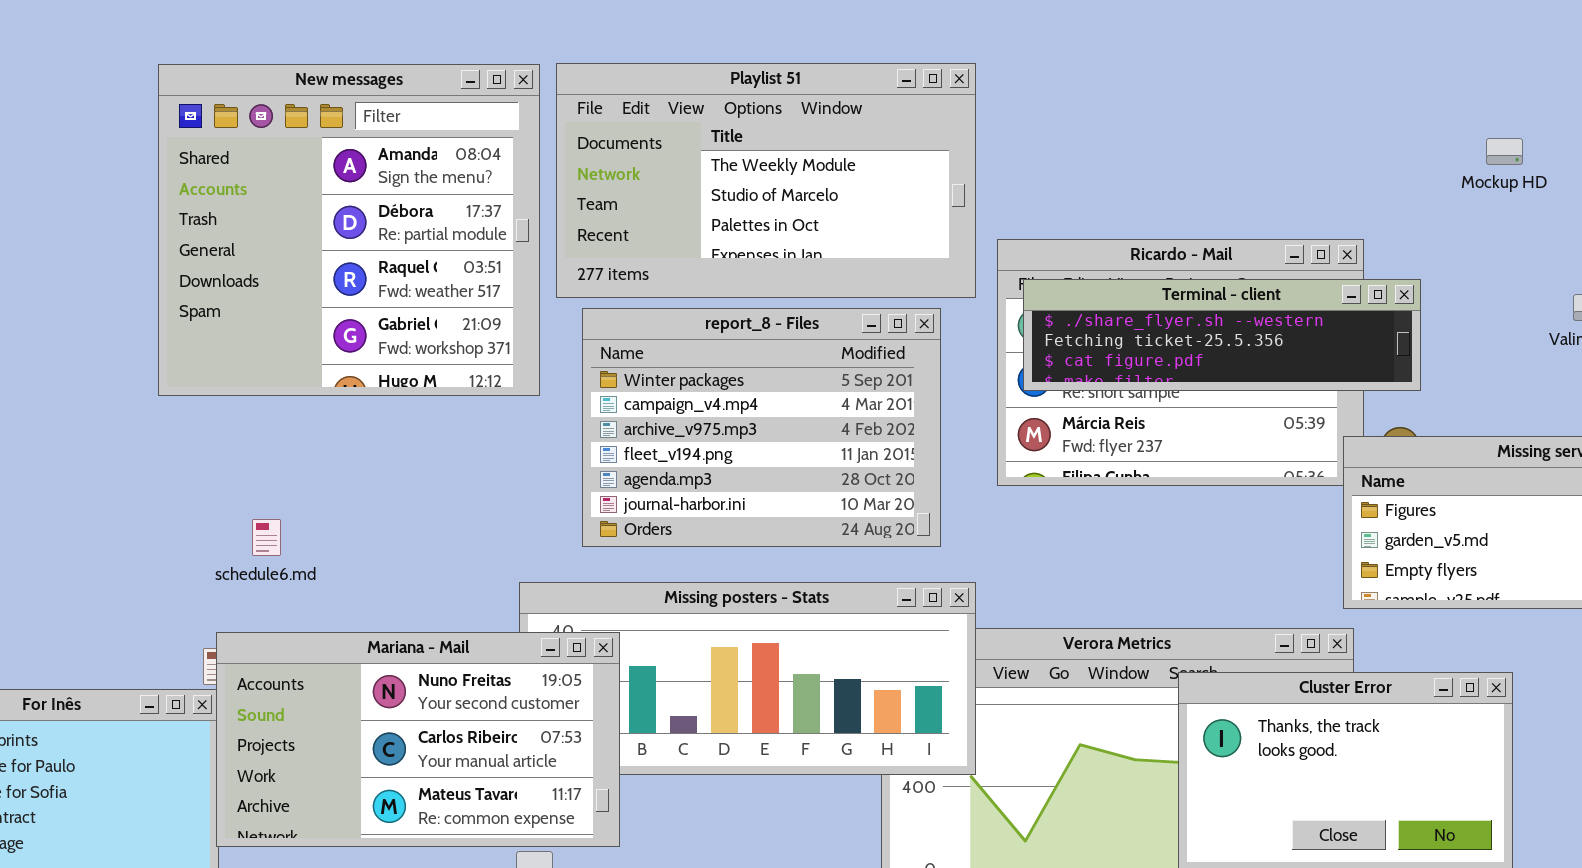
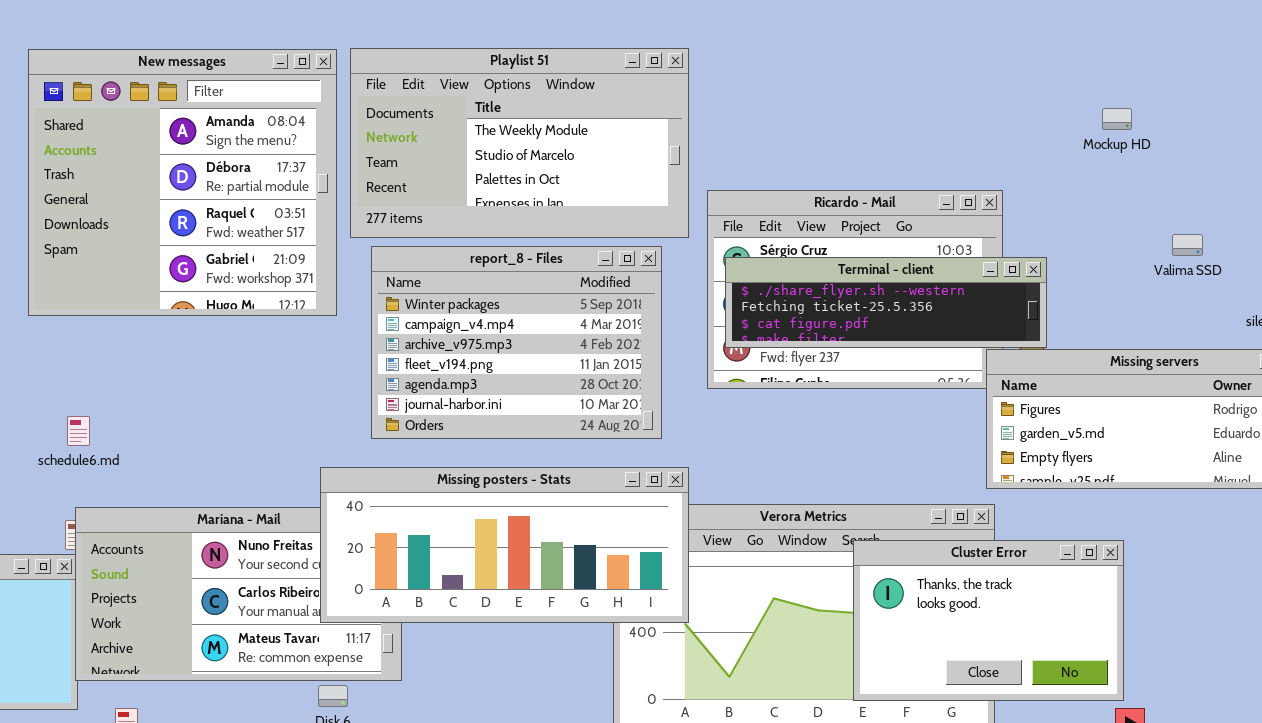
Terminal - client: [1023,279,1421,391] -> [725,257,1047,348], moved
schedule6.md: [252,519,281,556] -> [67,416,90,446], moved
Missing posters - Stats: [519,582,976,775] -> [320,467,689,623], raised

